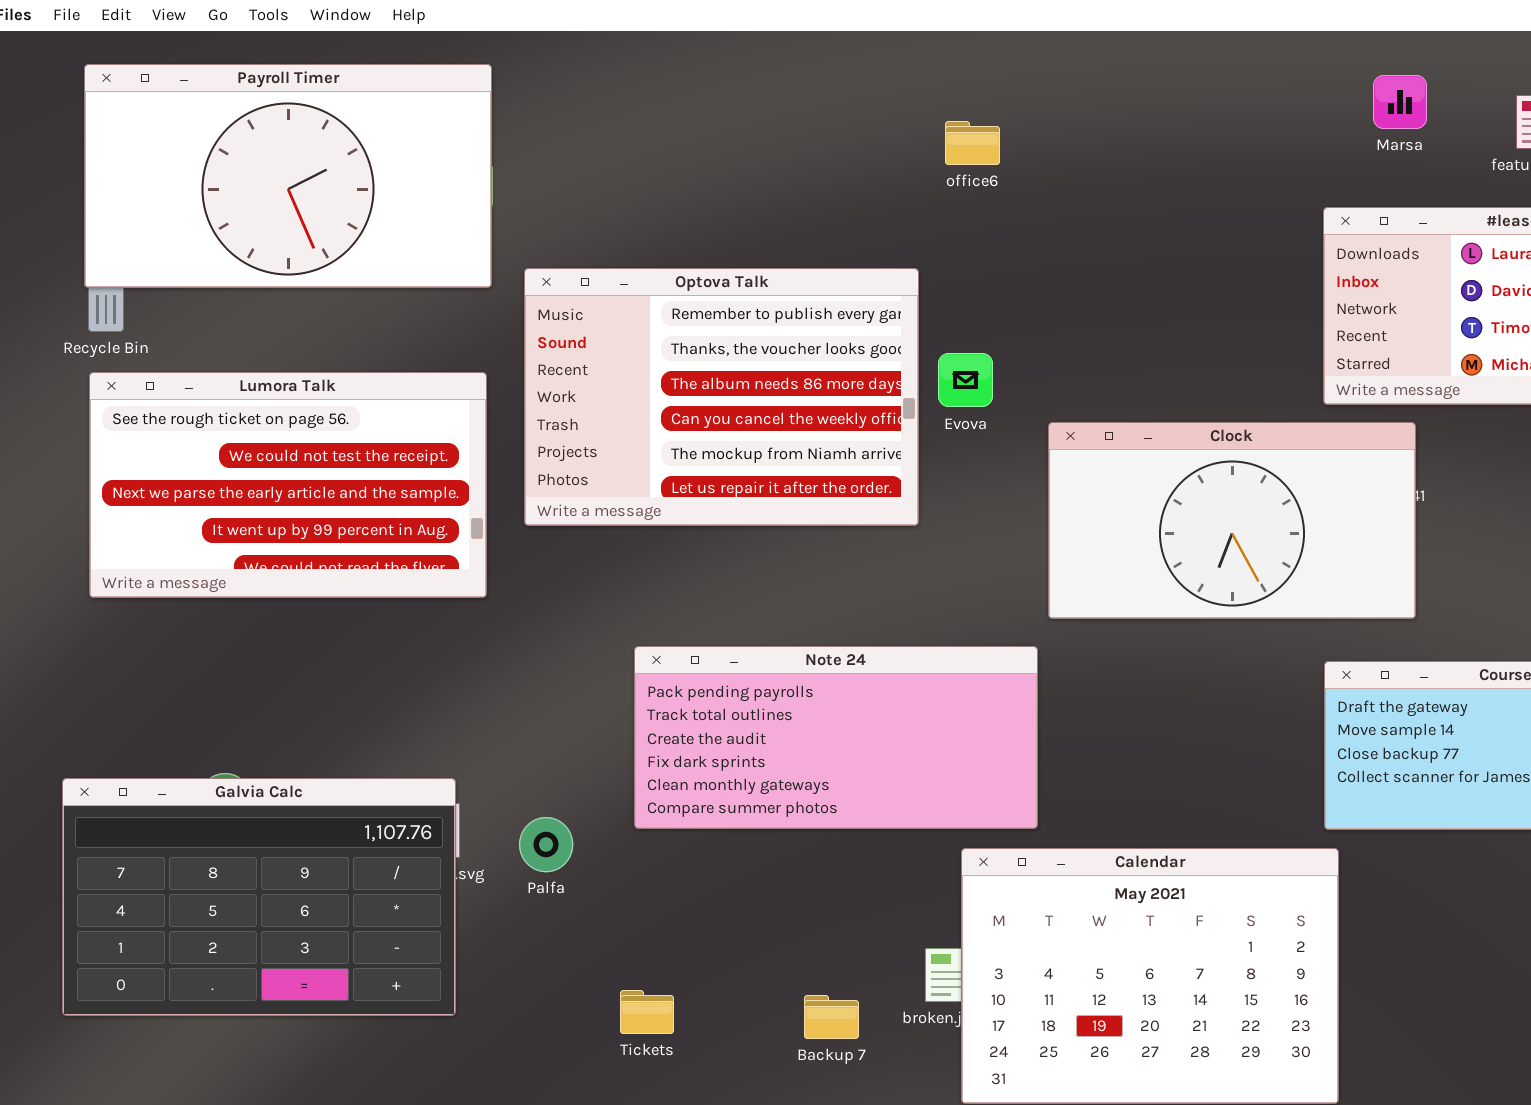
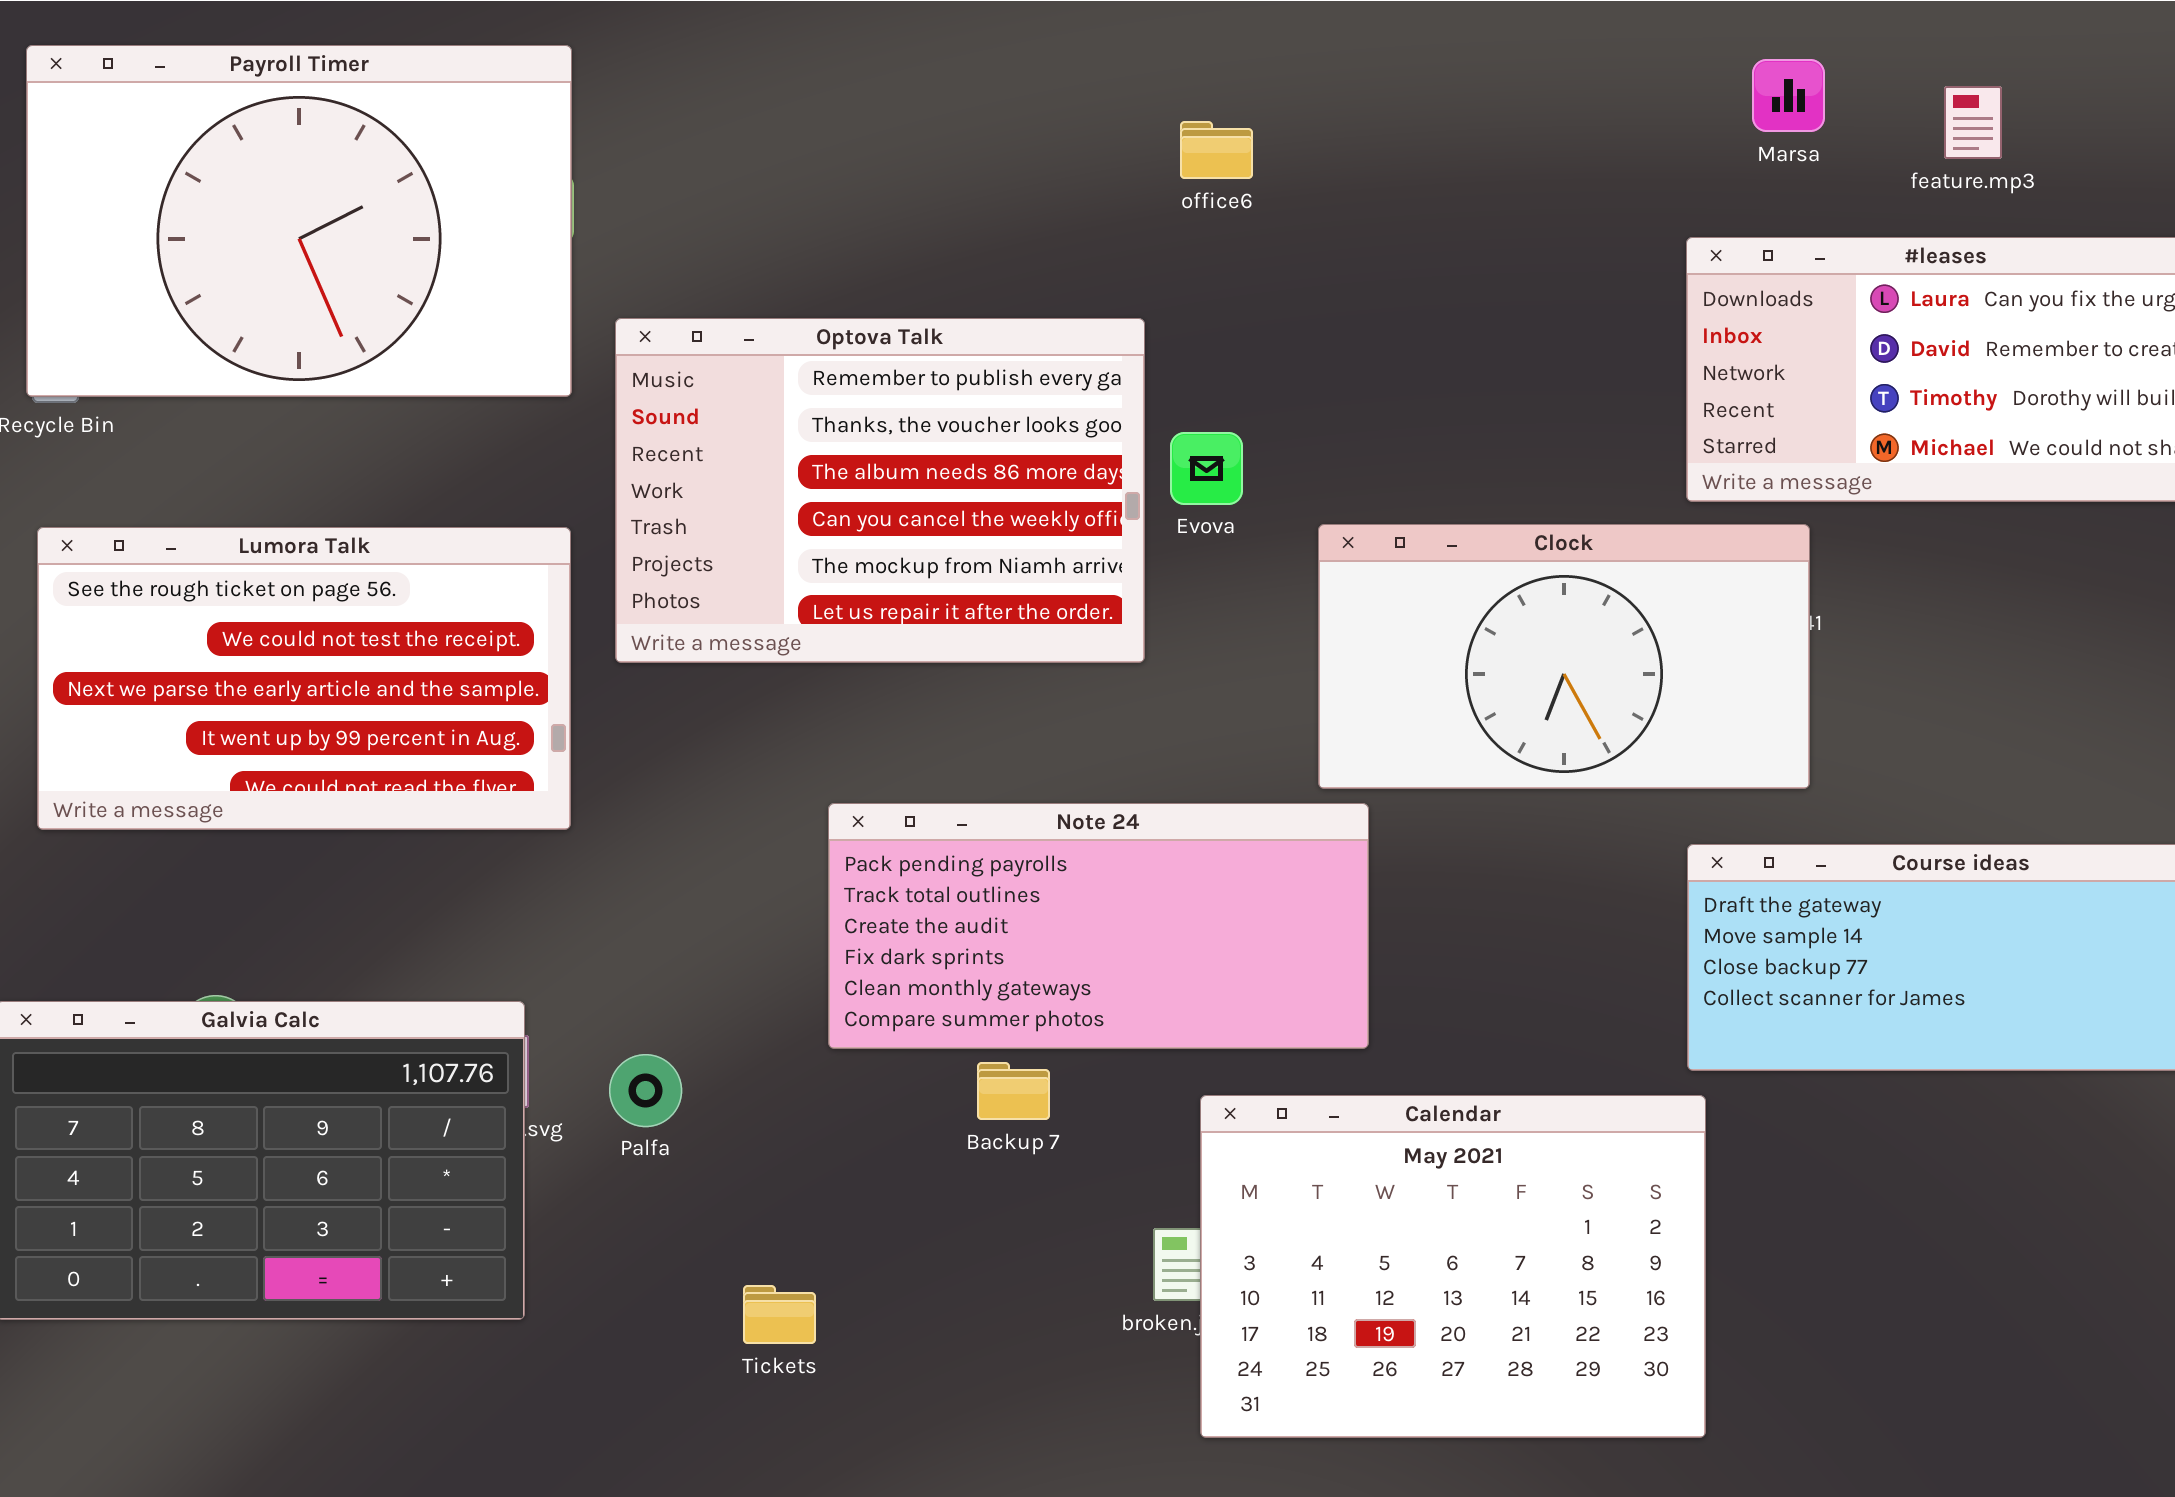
Payroll Timer: [84,64,492,288] -> [26,45,572,397], resized
Lumora Talk: [89,372,487,598] -> [37,527,571,830], moved
Note 24: [634,646,1038,829] -> [828,803,1369,1049], moved
Backup 7: [804,995,859,1039] -> [977,1062,1050,1120], moved

